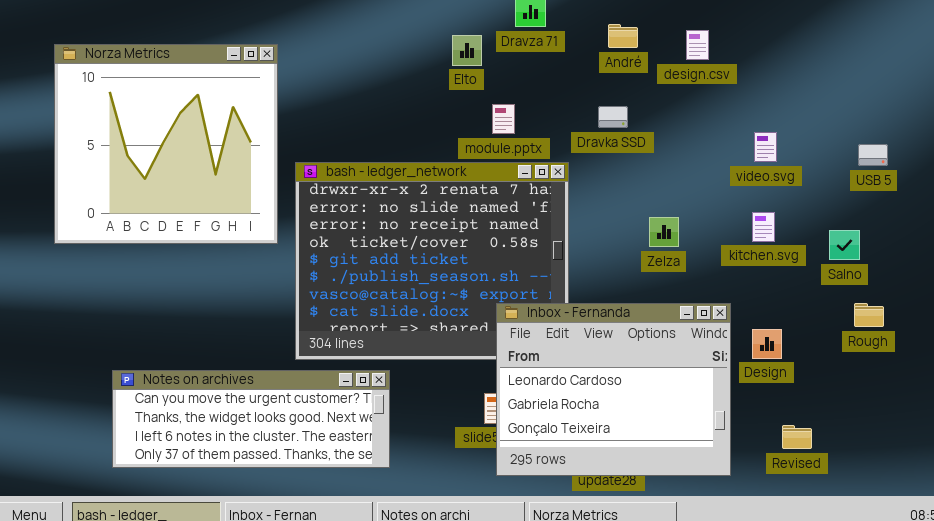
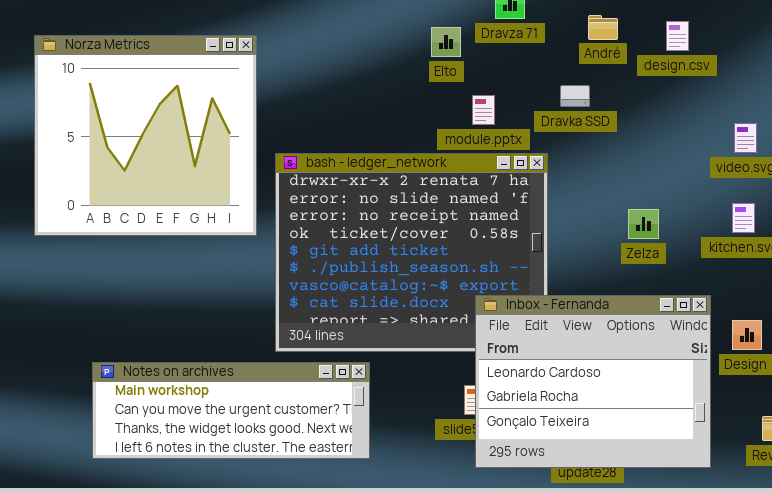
Dravka SSD: [598,106,628,128] -> [560,85,590,107], moved
Notes on archives: [112,370,390,468] -> [92,362,370,459], scrolled up 1 row

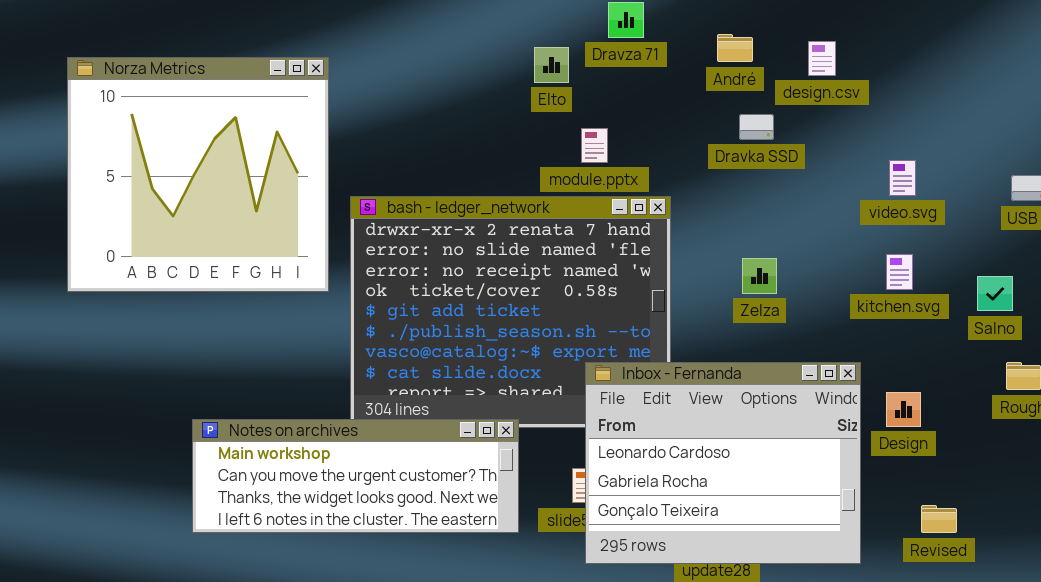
Dravka SSD: [560,85,590,107] -> [739,114,774,140], moved
Zelza: [628,209,659,239] -> [742,258,777,294], moved
Notes on archives: [92,362,370,459] -> [192,419,519,533], moved

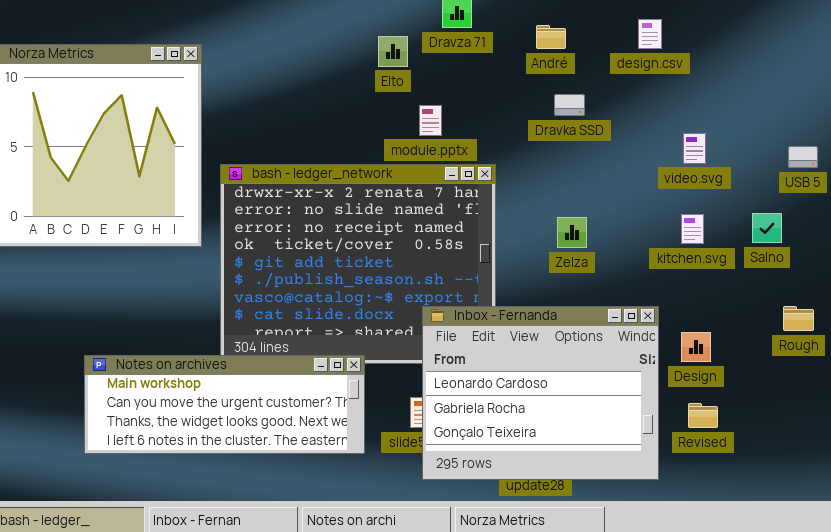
design.csv: [808,41,836,76] -> [638,19,662,49], moved
Salno: [977,276,1013,311] -> [752,213,782,243], moved
Revised: [921,505,957,533] -> [688,403,718,428], moved

